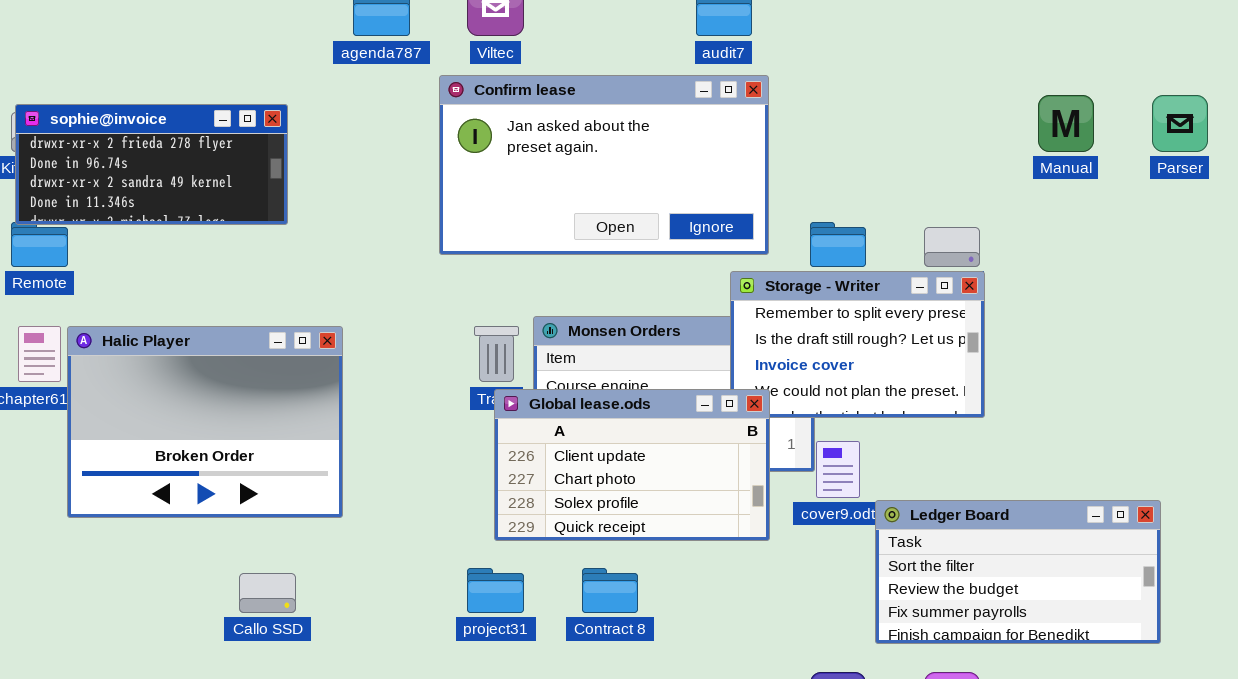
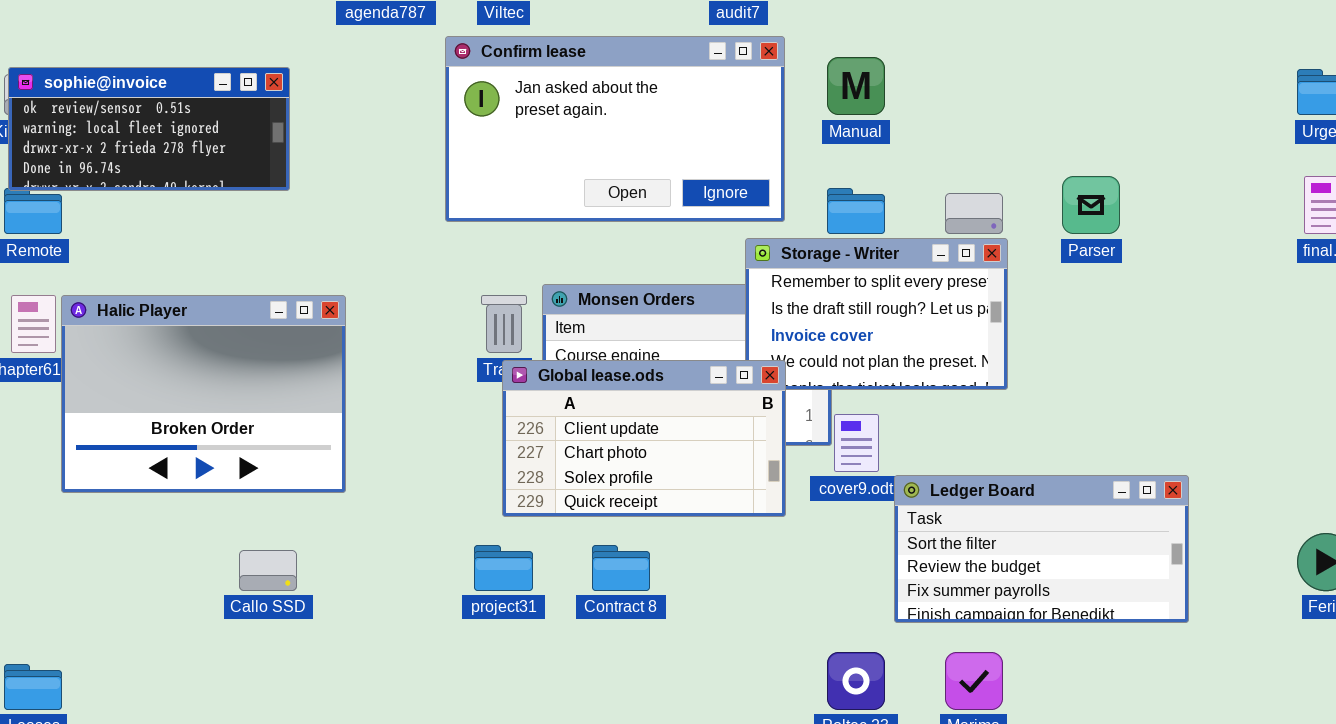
Manual: [1038,95,1094,152] -> [827,57,885,115], moved
Parser: [1152,95,1208,152] -> [1062,176,1120,234], moved
sophie@invoice: [15,104,288,225] -> [8,67,290,191], scrolled up 2 rows

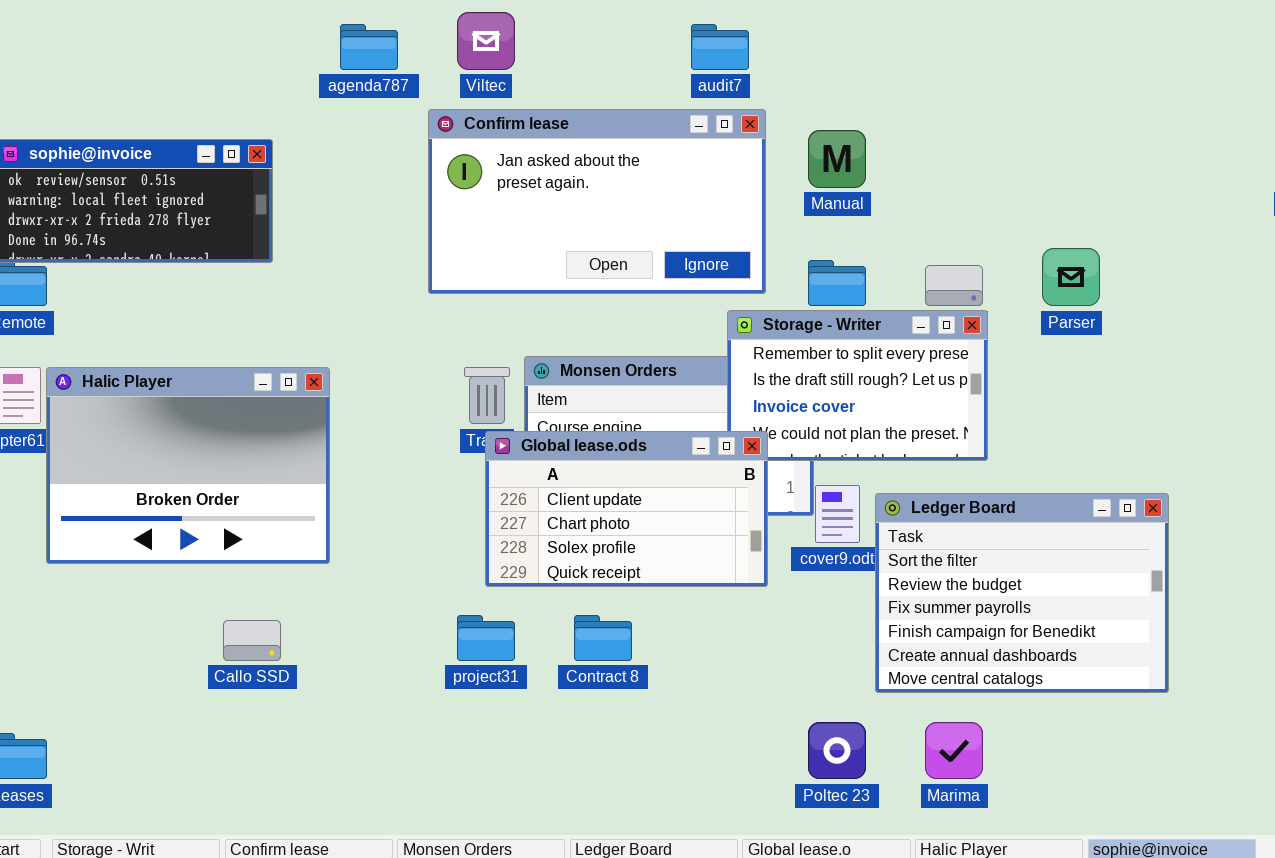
Ledger Board: [894,475,1189,623] -> [875,493,1169,693], resized

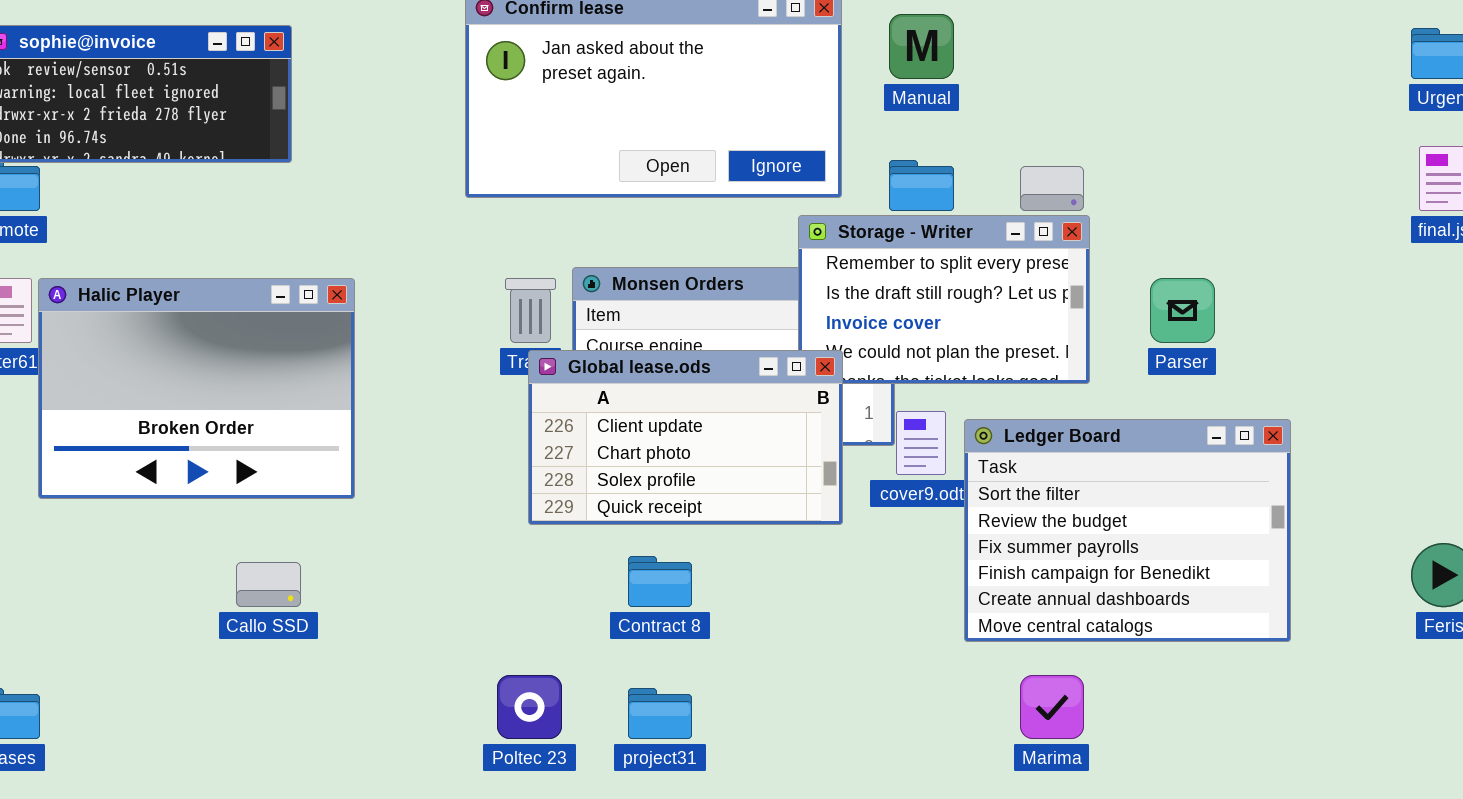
Parser: [1042,248,1100,306] -> [1150,278,1215,343], moved
project31: [457,615,515,661] -> [628,688,692,739], moved
Poltec 23: [808,722,866,779] -> [497,675,562,739], moved

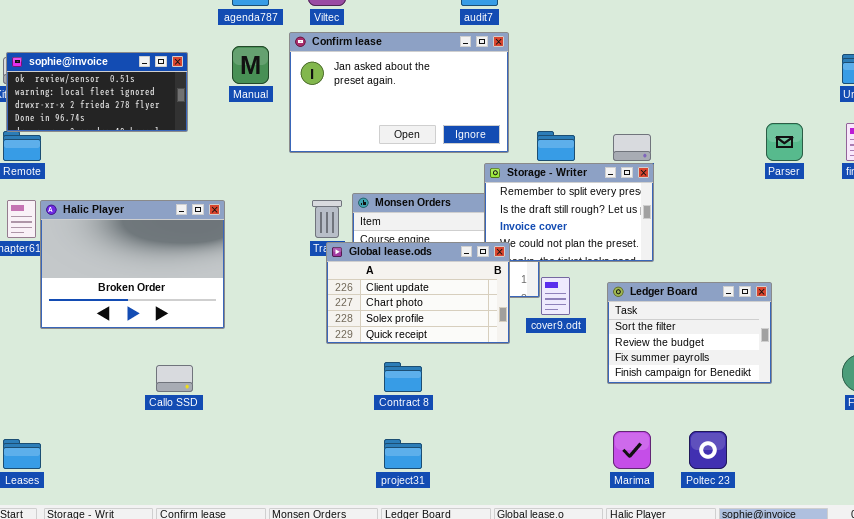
Manual: [889,14,954,79] -> [232,46,269,84], moved
Parser: [1150,278,1215,343] -> [766,123,803,161], moved
Ledger Board: [964,419,1291,642] -> [607,282,772,384], resized
Poltec 23: [497,675,562,739] -> [689,431,727,469], moved

